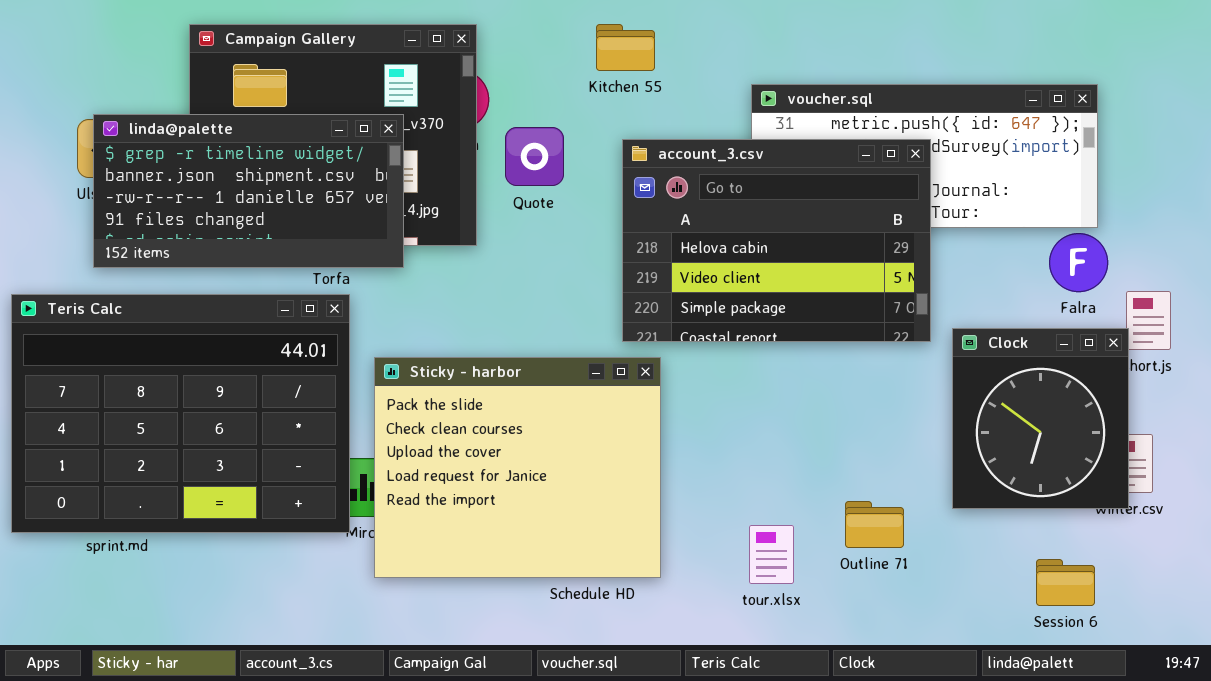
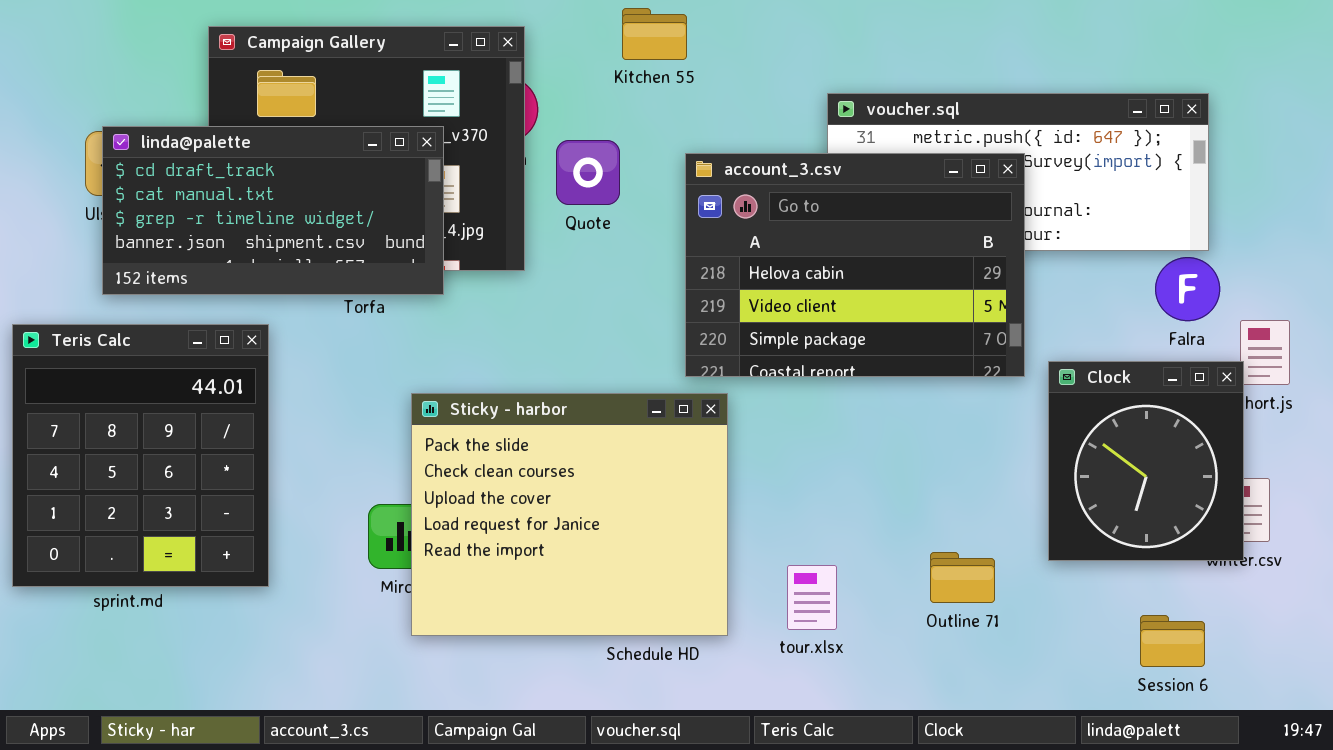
Kitchen 55: [596,24,655,71] -> [622,8,687,60], moved
linda@palette: [93,114,404,268] -> [102,126,444,295], scrolled up 2 rows
Teris Calc: [11,294,350,533] -> [12,324,269,587], resized
tour.xlsx: [749,525,794,584] -> [787,565,837,630], moved

